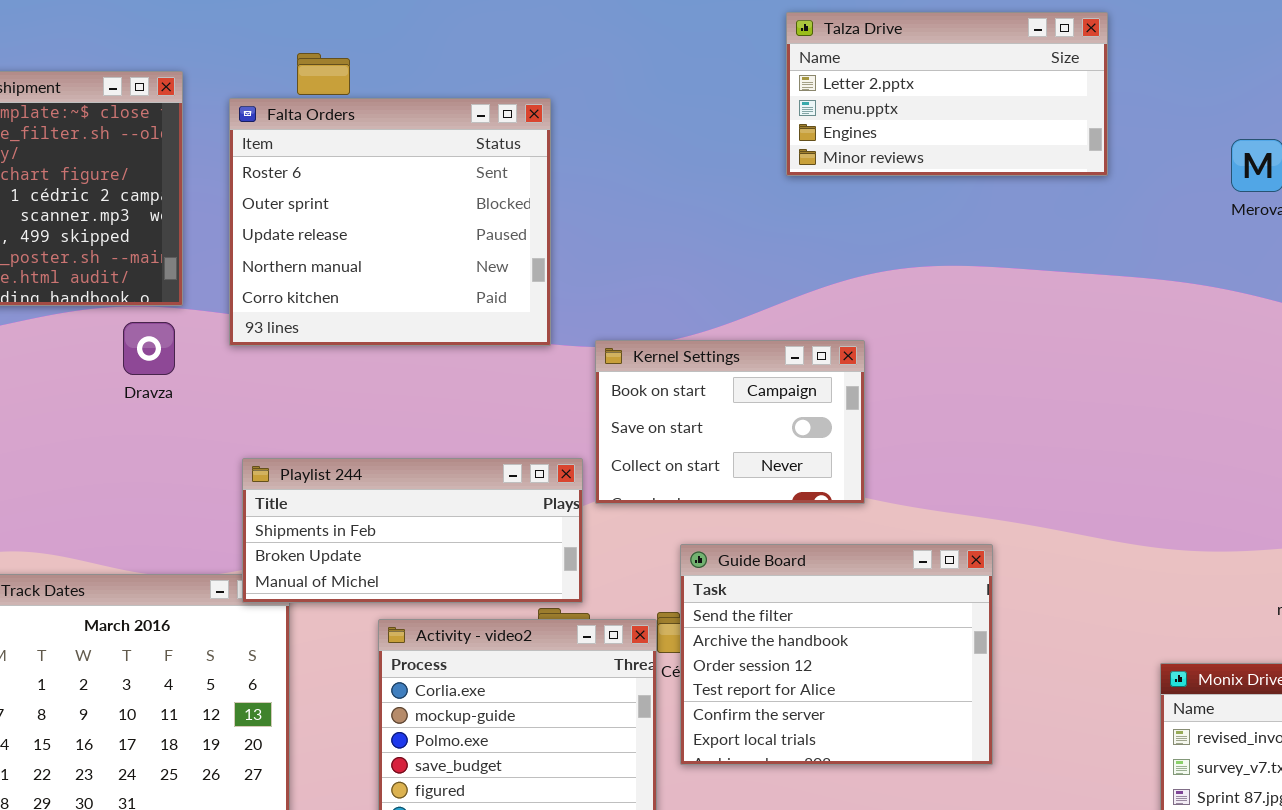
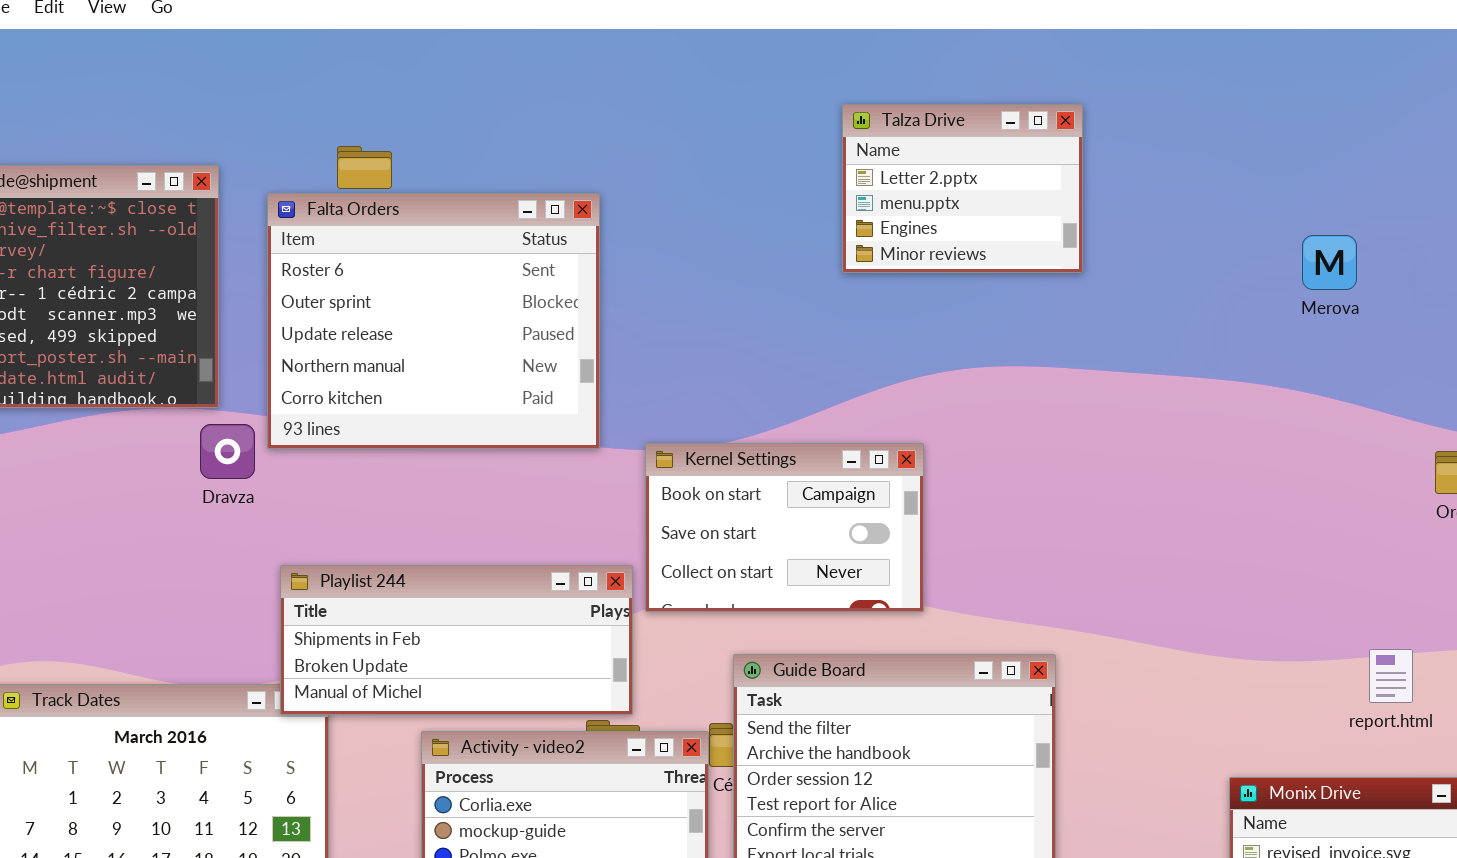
Talza Drive: [786,12,1108,176] -> [842,104,1083,273], resized
Dravza: [123,322,175,375] -> [200,424,255,479], moved

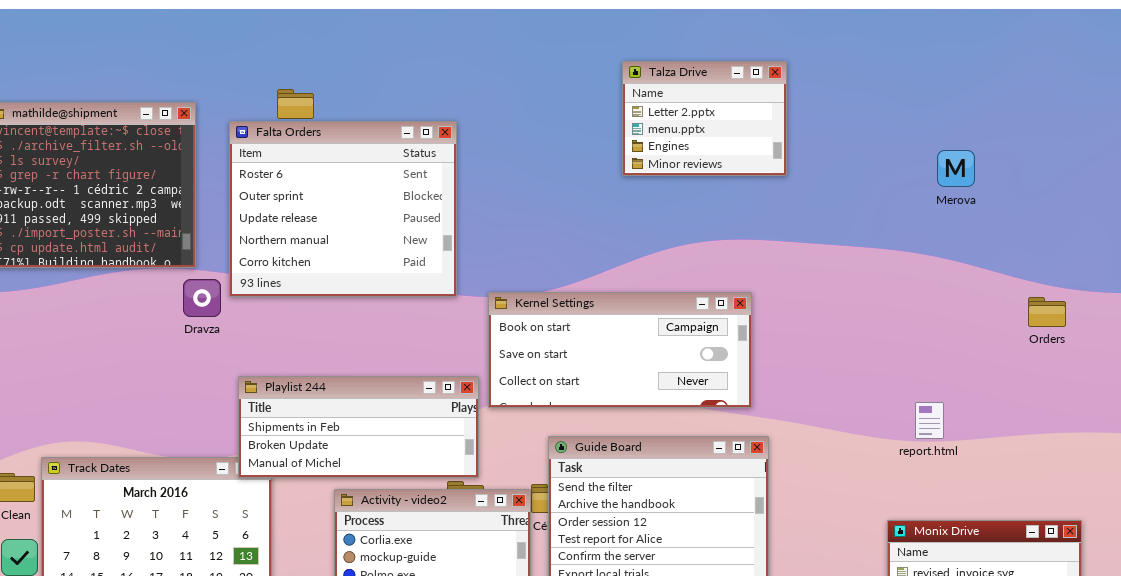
Kernel Settings: [645,443,924,612] -> [488,292,752,408], resized
report.html: [1369,649,1413,703] -> [915,402,944,439], moved

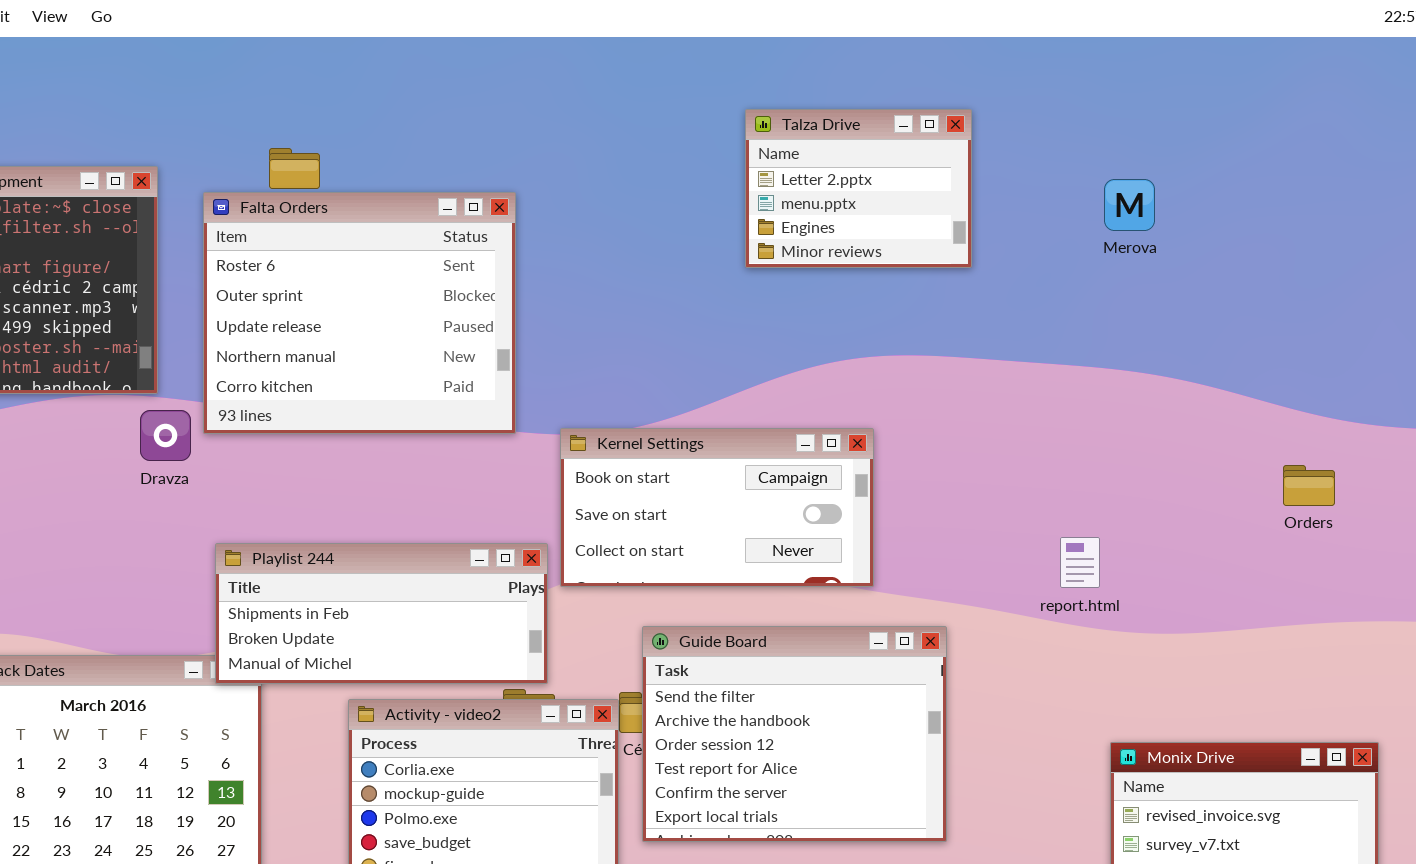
Merova: [937,150,975,187] -> [1104,179,1155,231], moved
Kernel Settings: [488,292,752,408] -> [560,428,874,587], resized
Orders: [1028,297,1066,327] -> [1283,465,1335,506], moved
report.html: [915,402,944,439] -> [1060,537,1100,588], moved

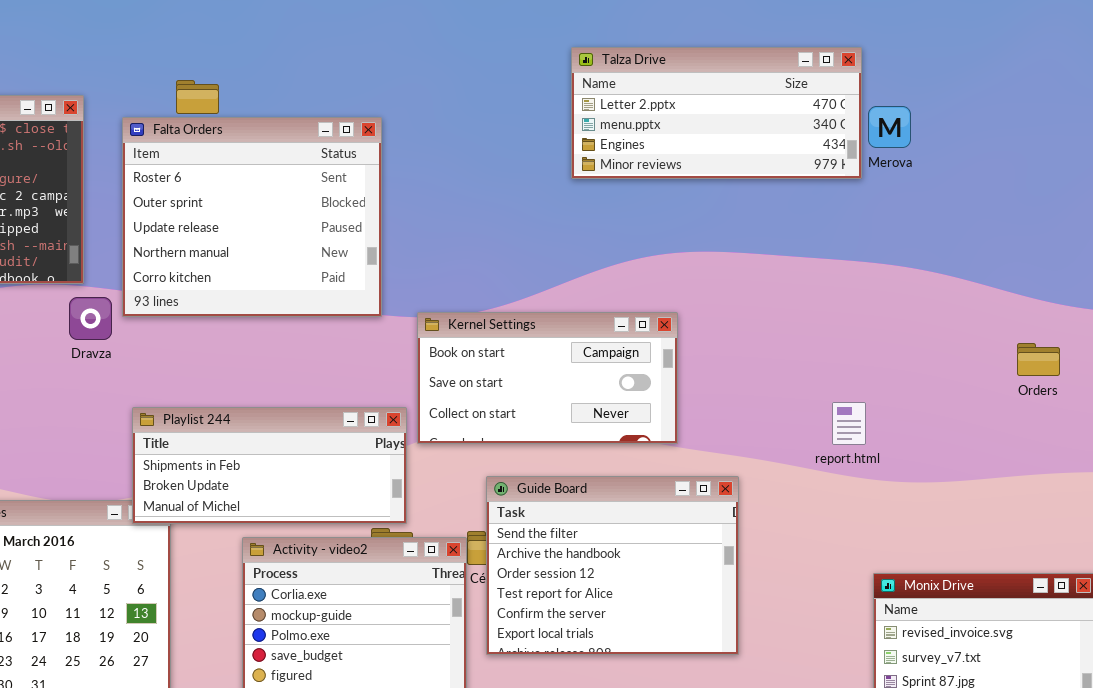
Talza Drive: [745,109,972,268] -> [571,47,862,179], resized

